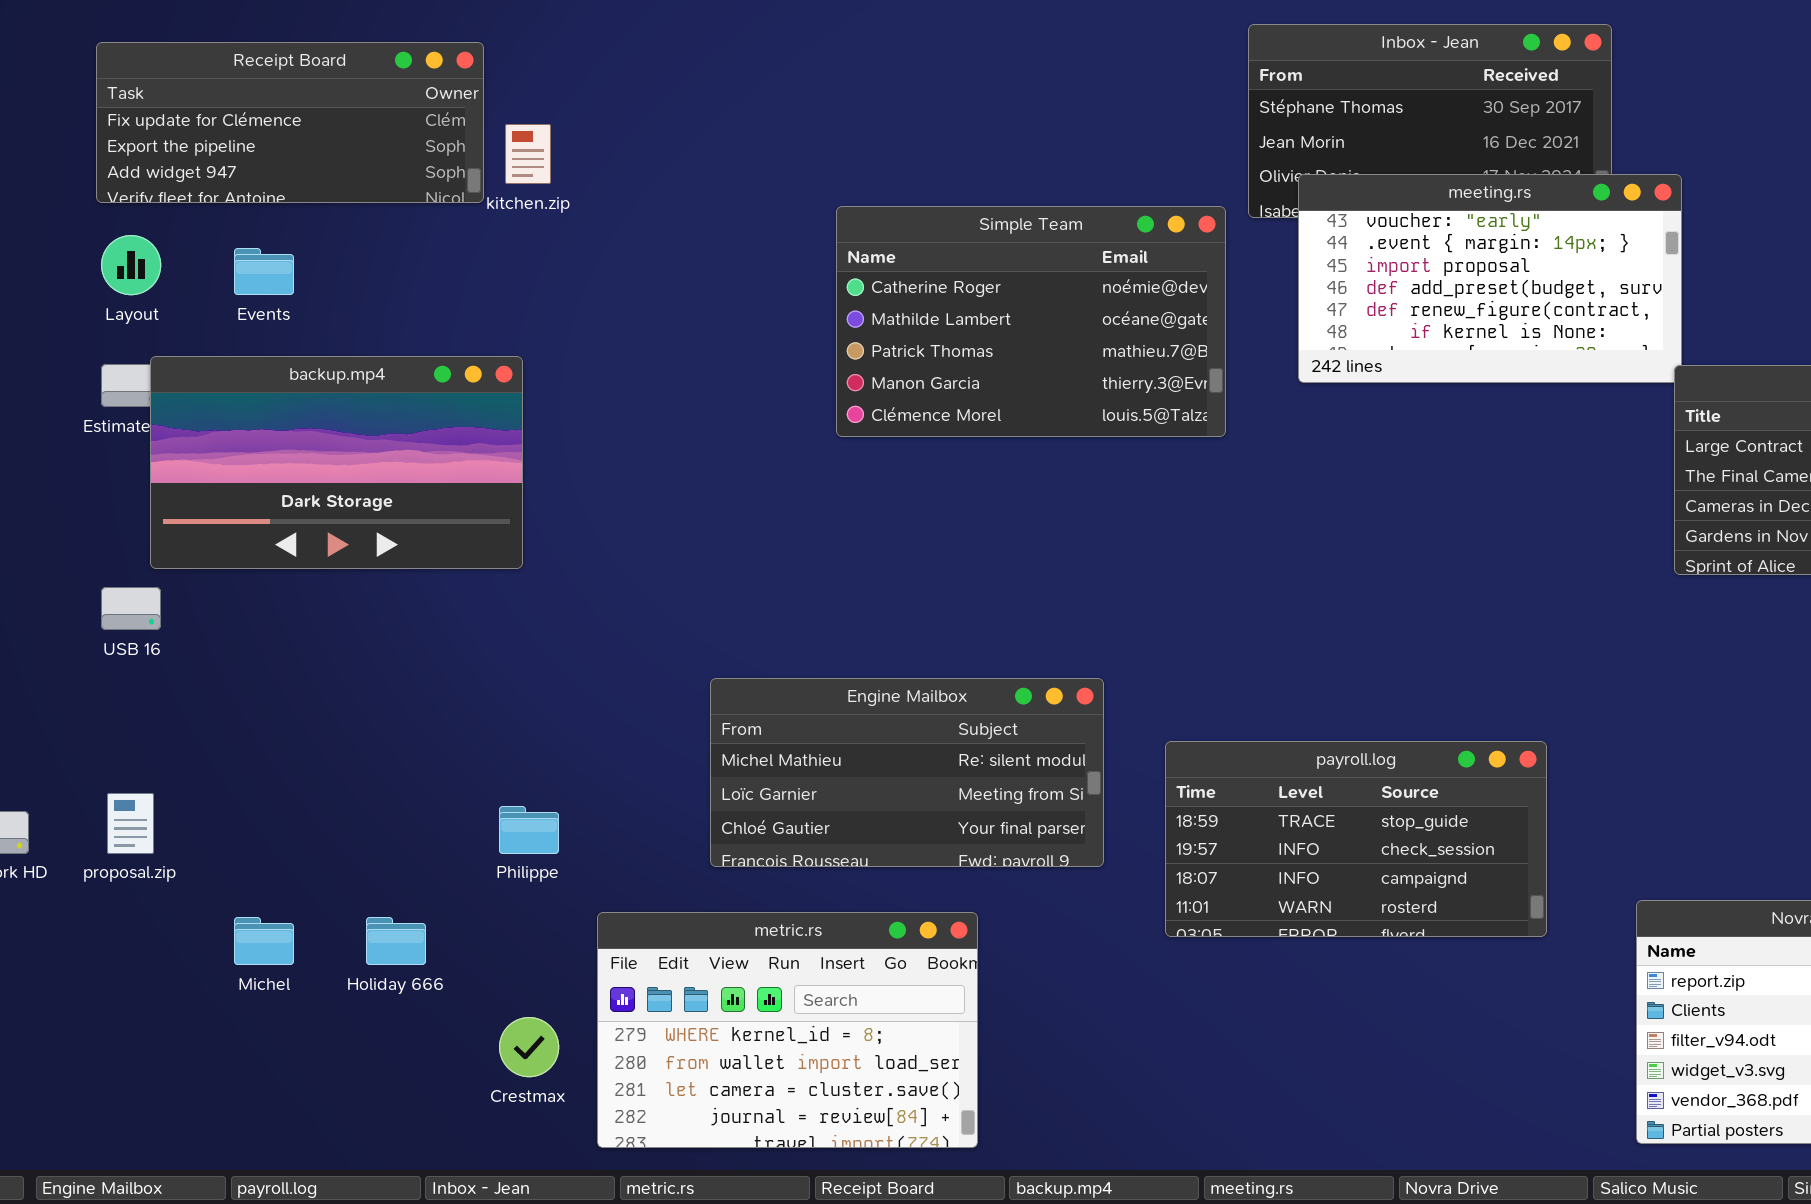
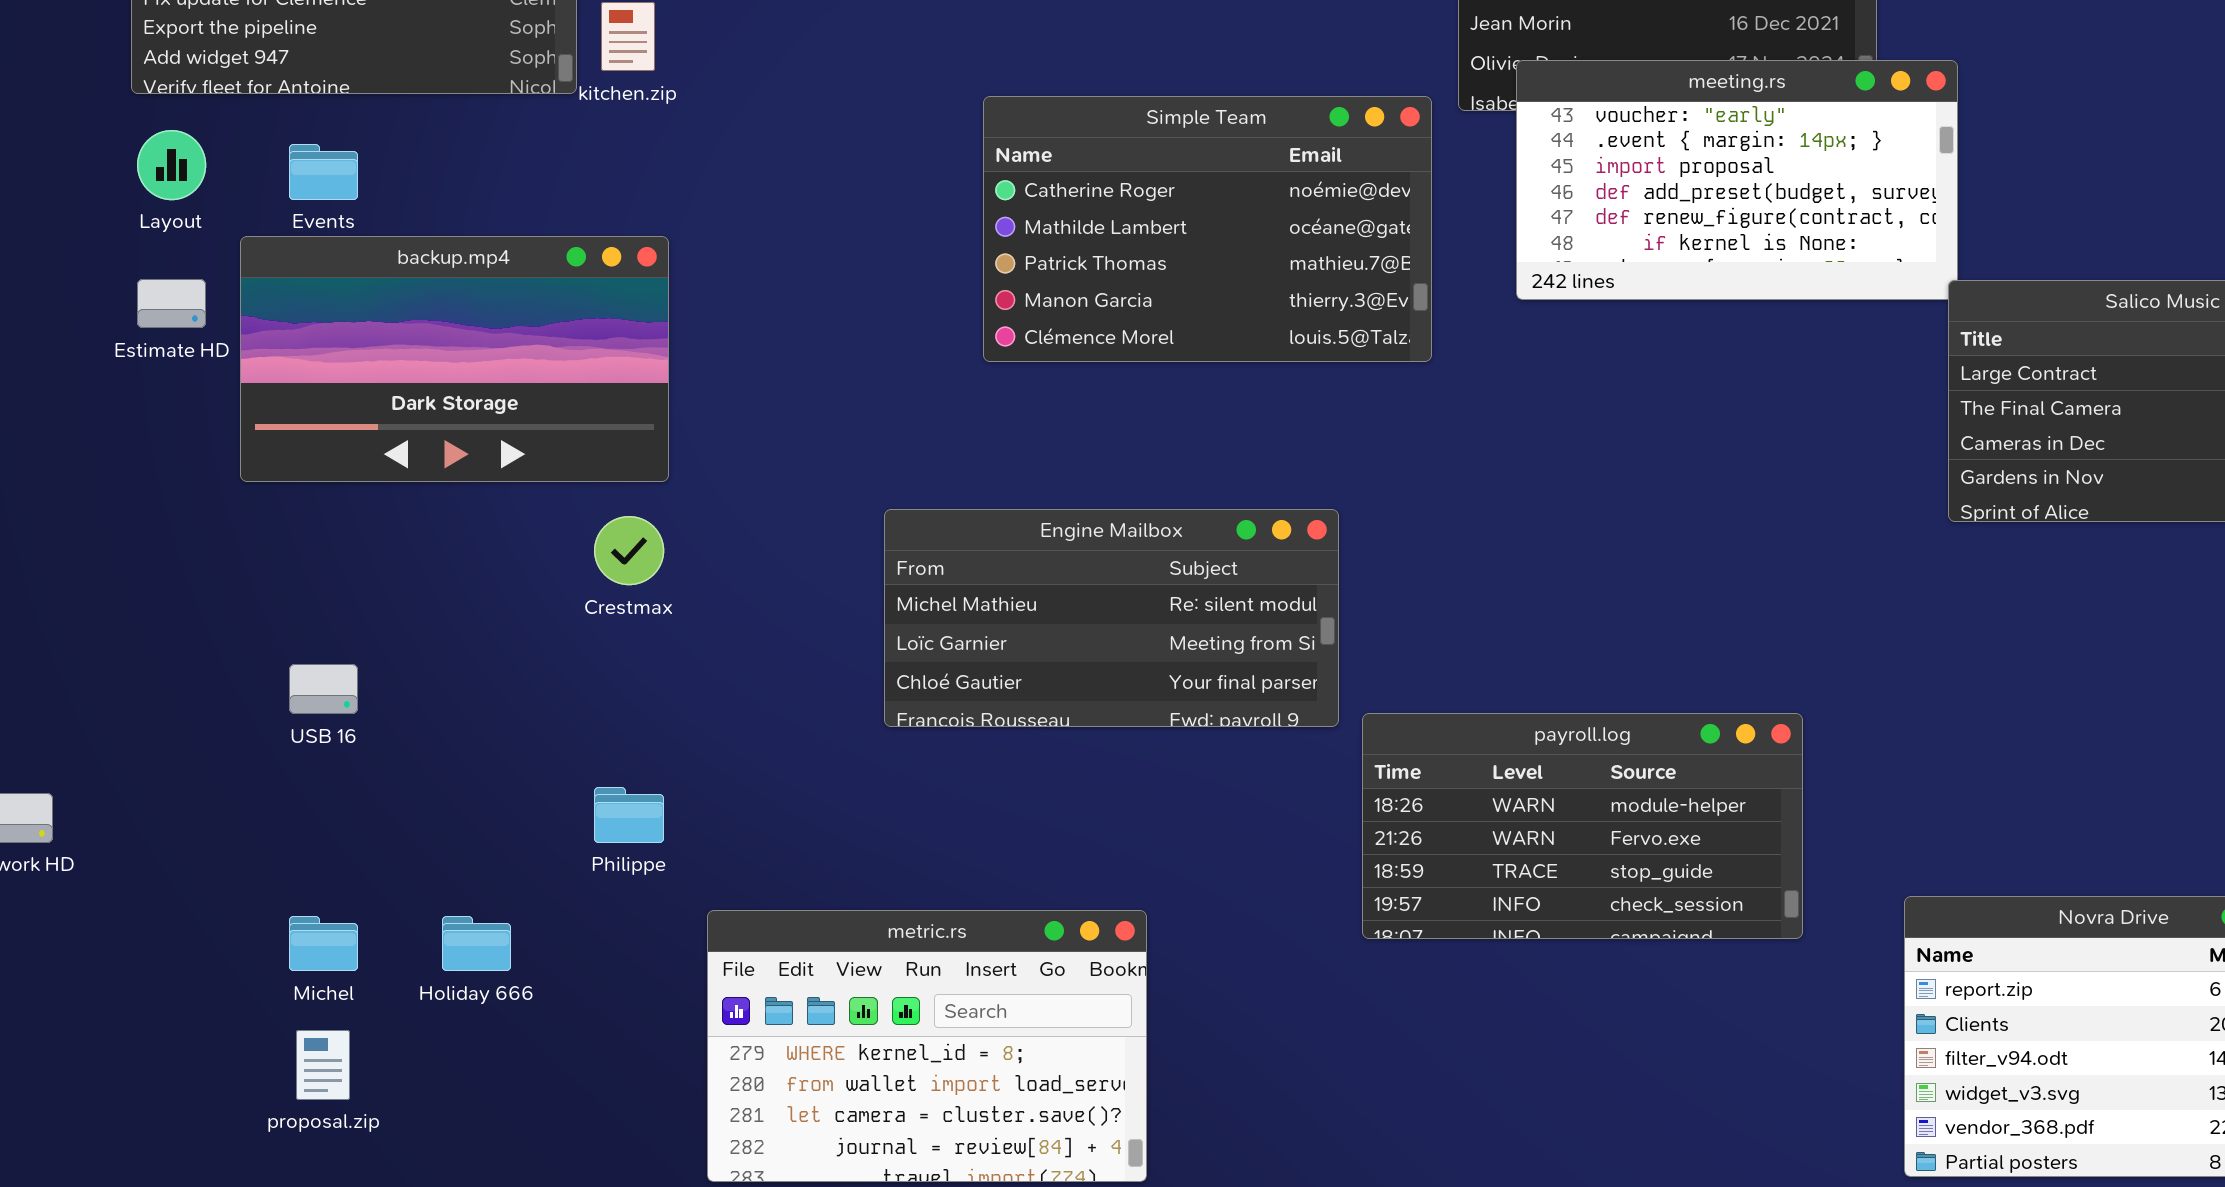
backup.mp4: [150,356,523,569] -> [240,236,669,482], moved
USB 16: [101,587,161,630] -> [289,664,358,714], moved
Engine Mailbox: [710,678,1104,867] -> [884,509,1339,727], moved
payroll.log: [1165,741,1547,937] -> [1362,713,1803,939], scrolled up 2 rows
proposal.zip: [107,793,154,854] -> [296,1030,350,1100], moved
Crestmax: [499,1017,559,1077] -> [594,516,664,585], moved

